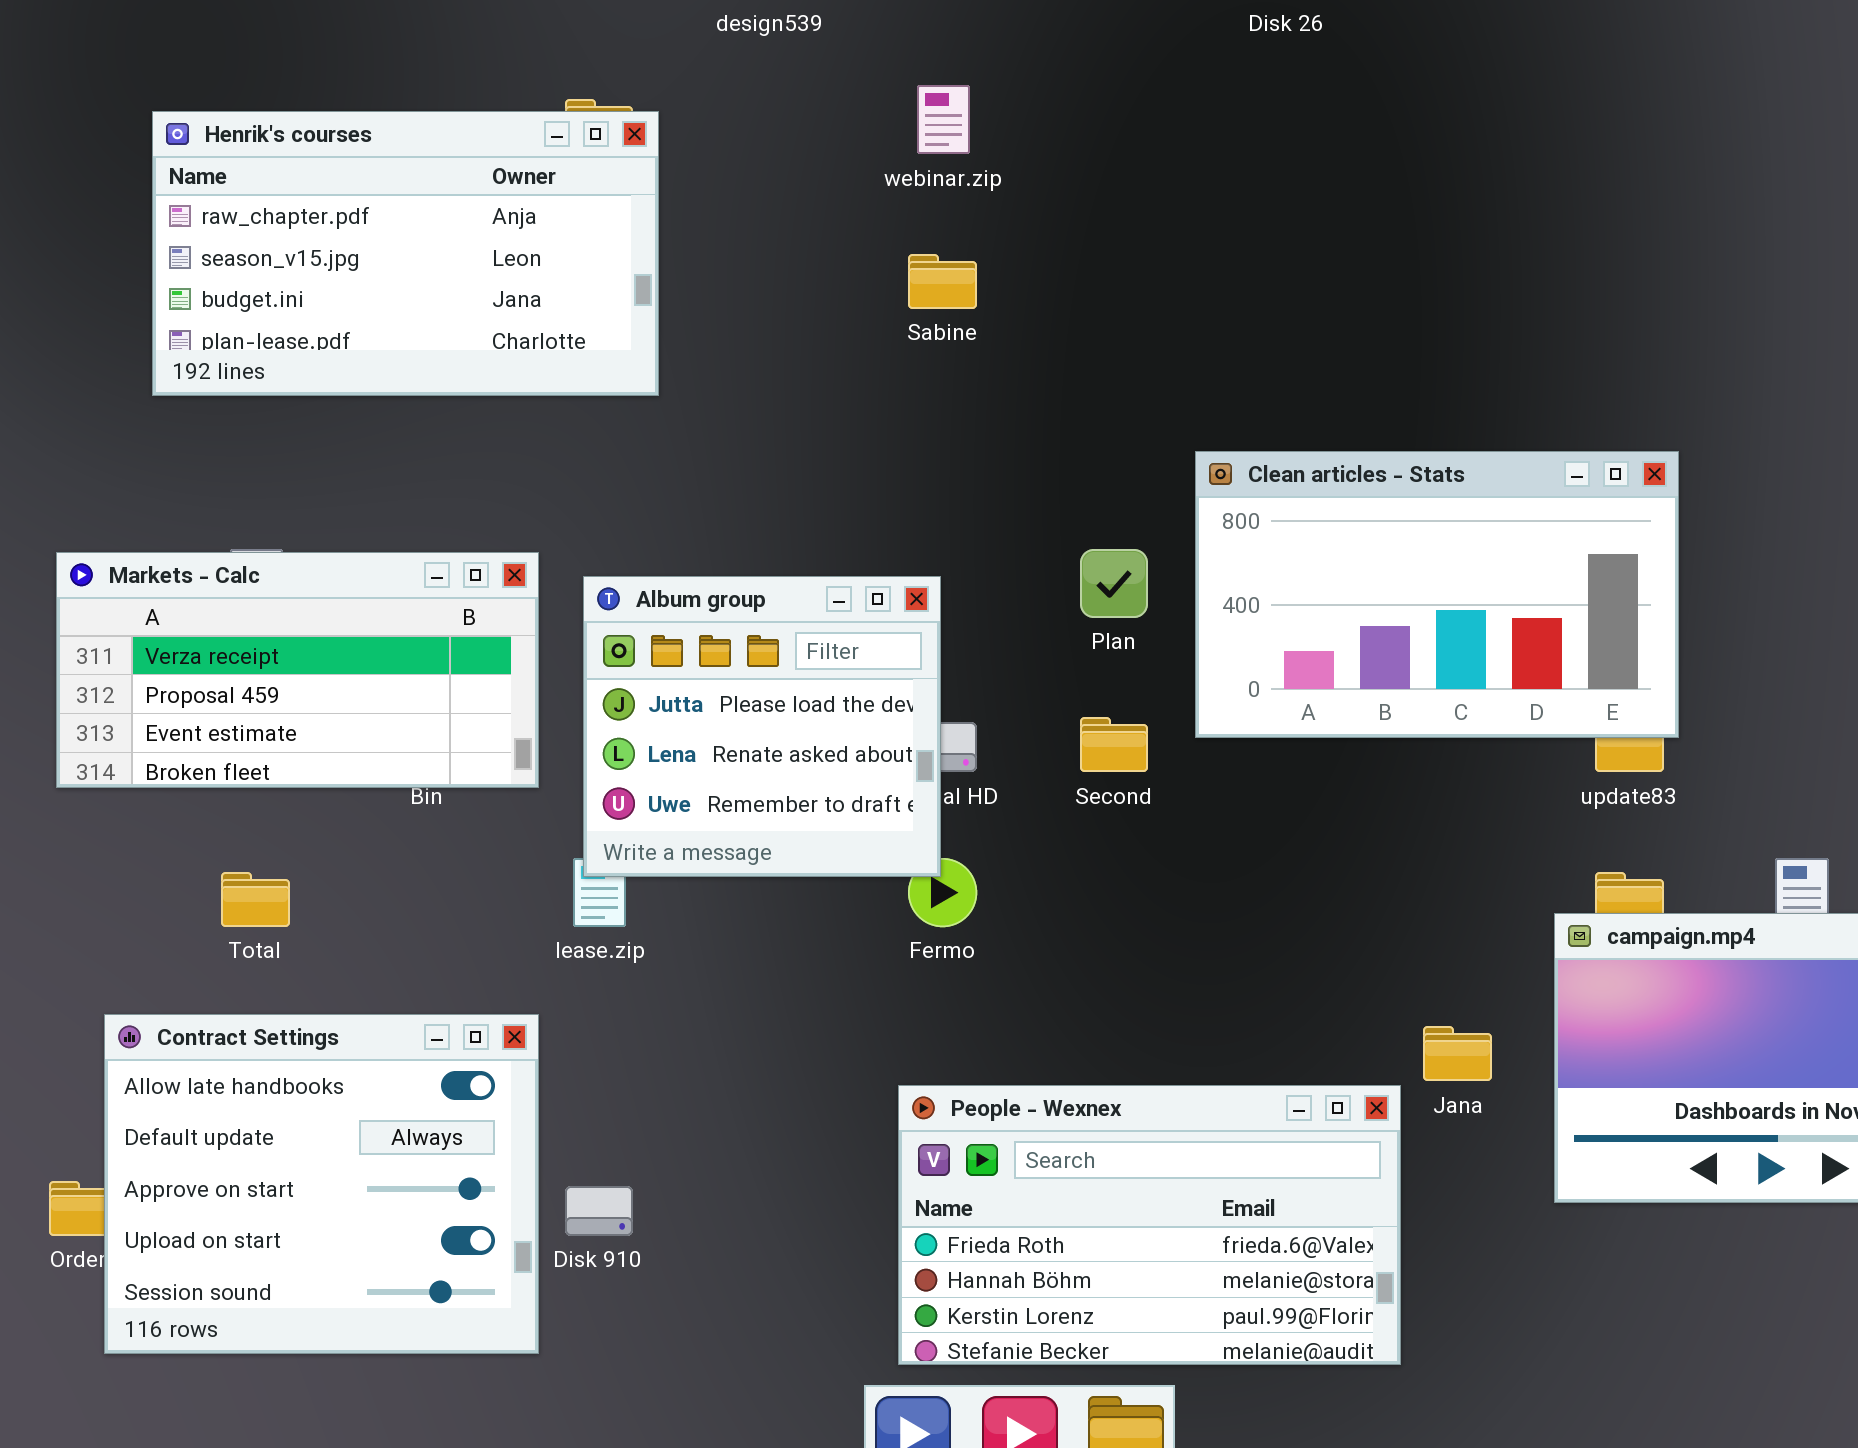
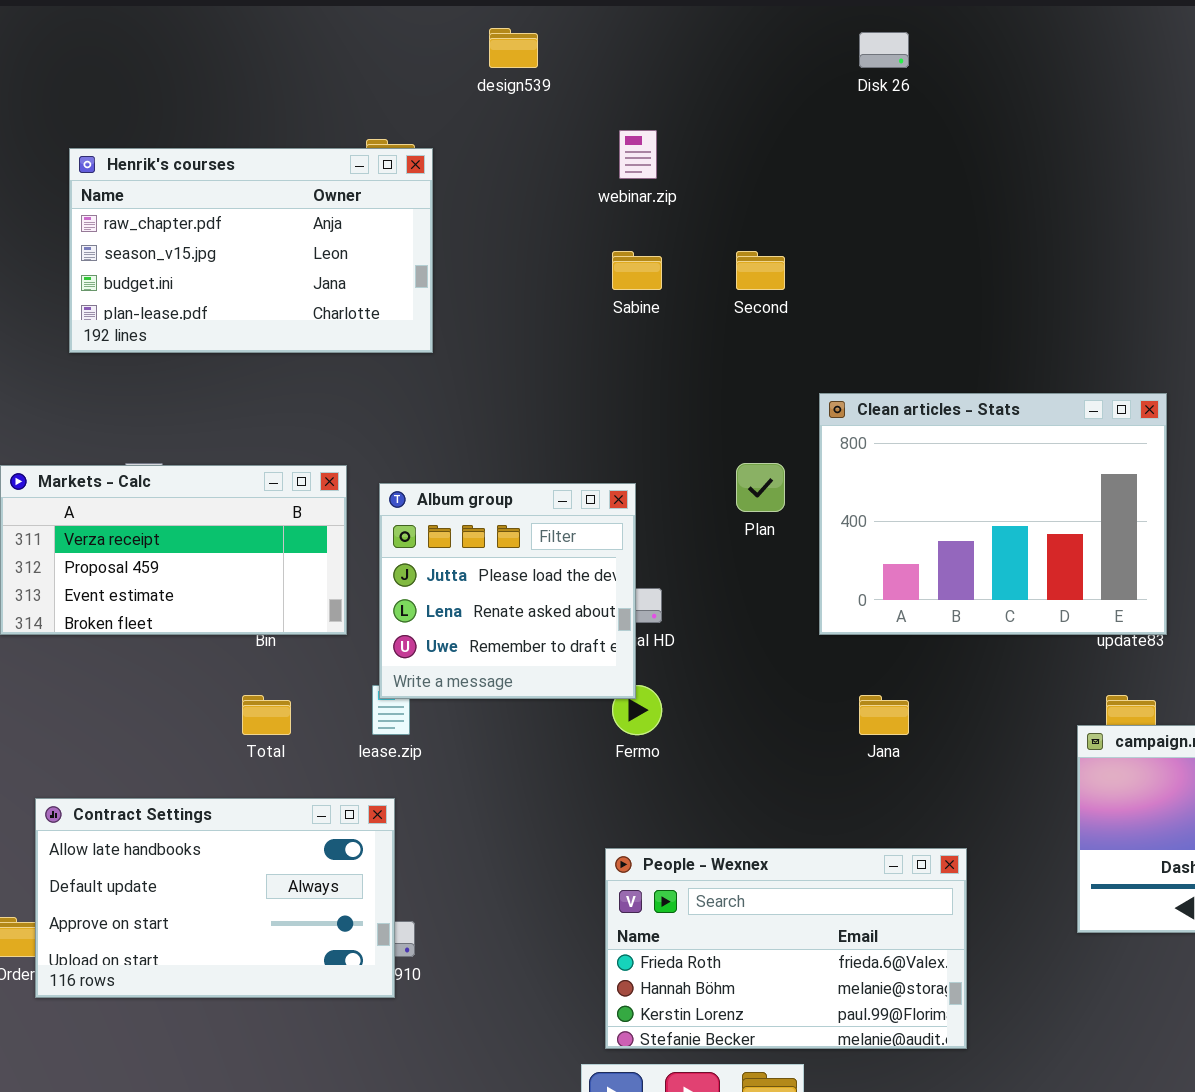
Clean articles - Stats: [1195,451,1679,738] -> [819,393,1167,635], resized
Second: [1080,717,1148,772] -> [736,251,785,290], moved
Total: [221,872,290,927] -> [242,695,291,735], moved
Contract Settings: [104,1014,539,1354] -> [35,798,395,998], resized
Jana: [1423,1026,1492,1081] -> [859,695,909,735], moved

